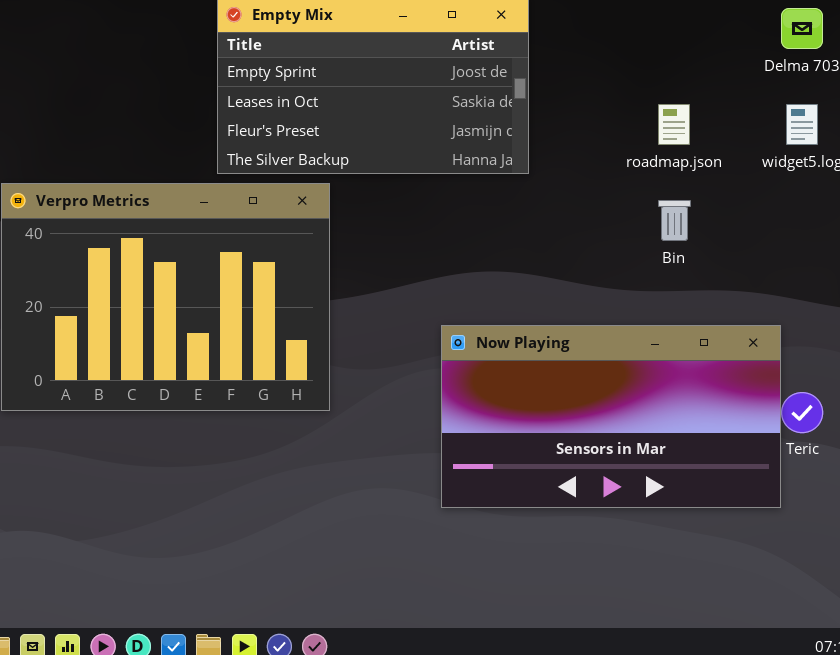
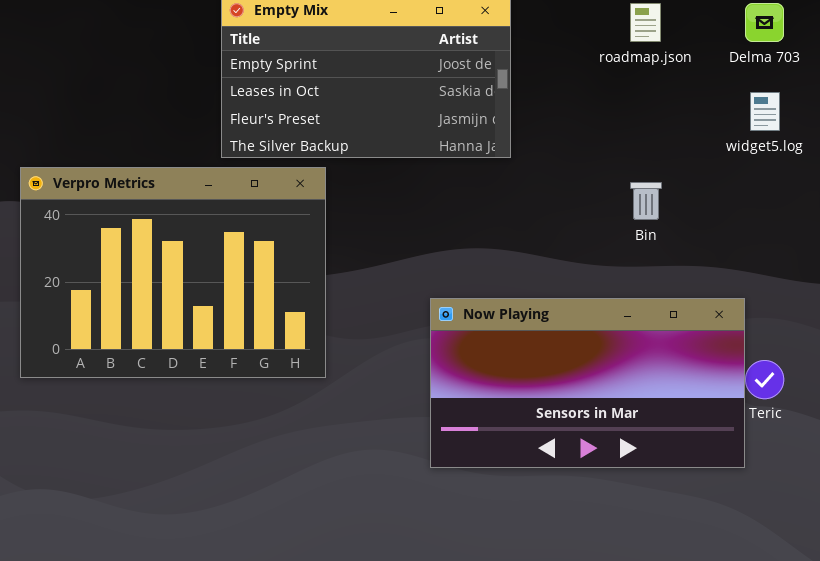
roadmap.json: [658,104,690,145] -> [630,3,661,42], moved

